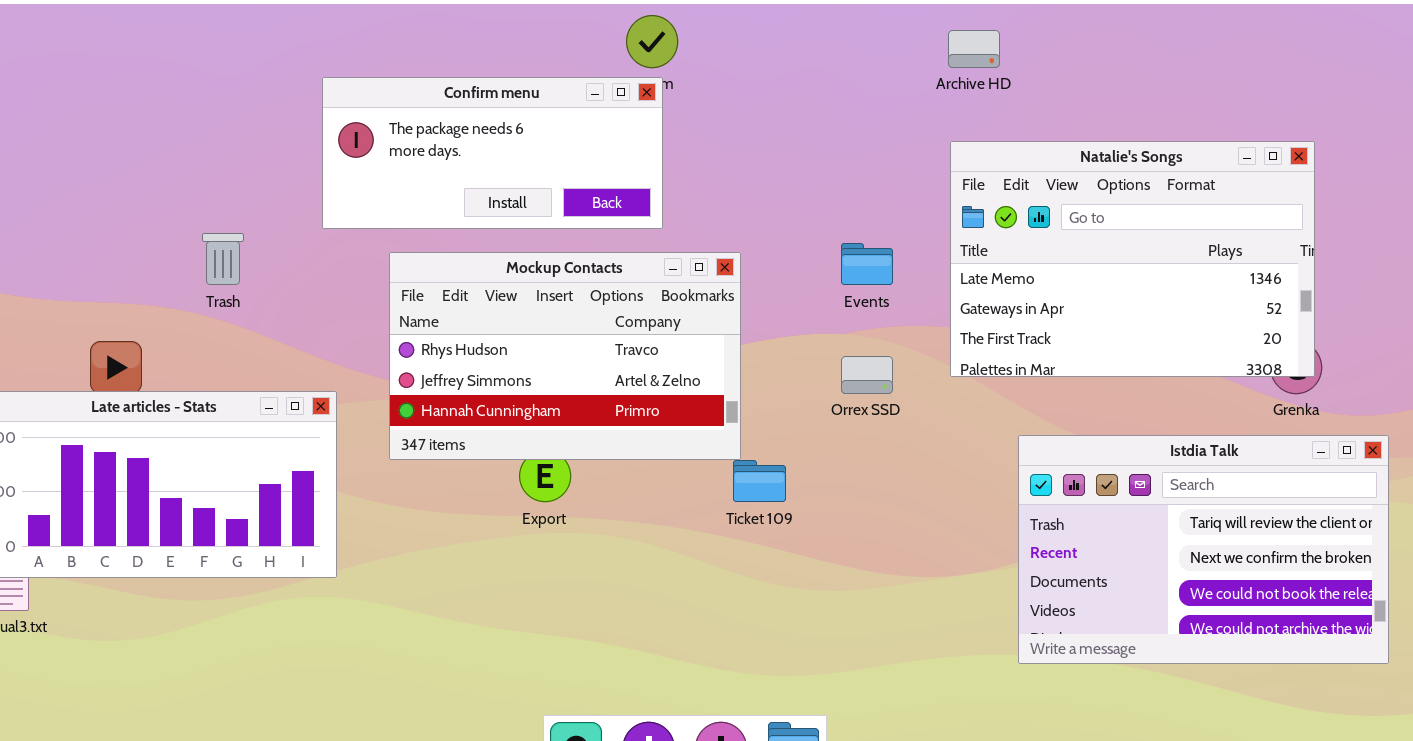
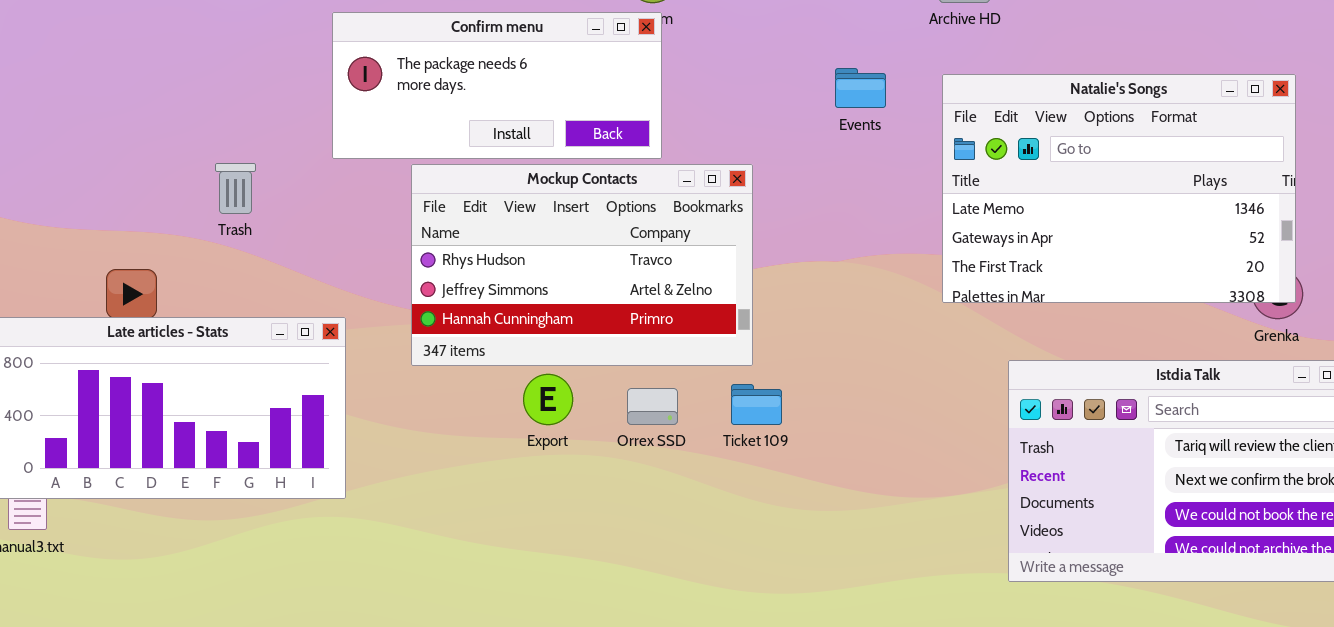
Events: [841,243,893,285] -> [835,68,886,108], moved
Mockup Contacts: [389,252,741,460] -> [411,164,753,366], moved
Orrex SSD: [841,356,893,394] -> [627,388,678,425], moved

